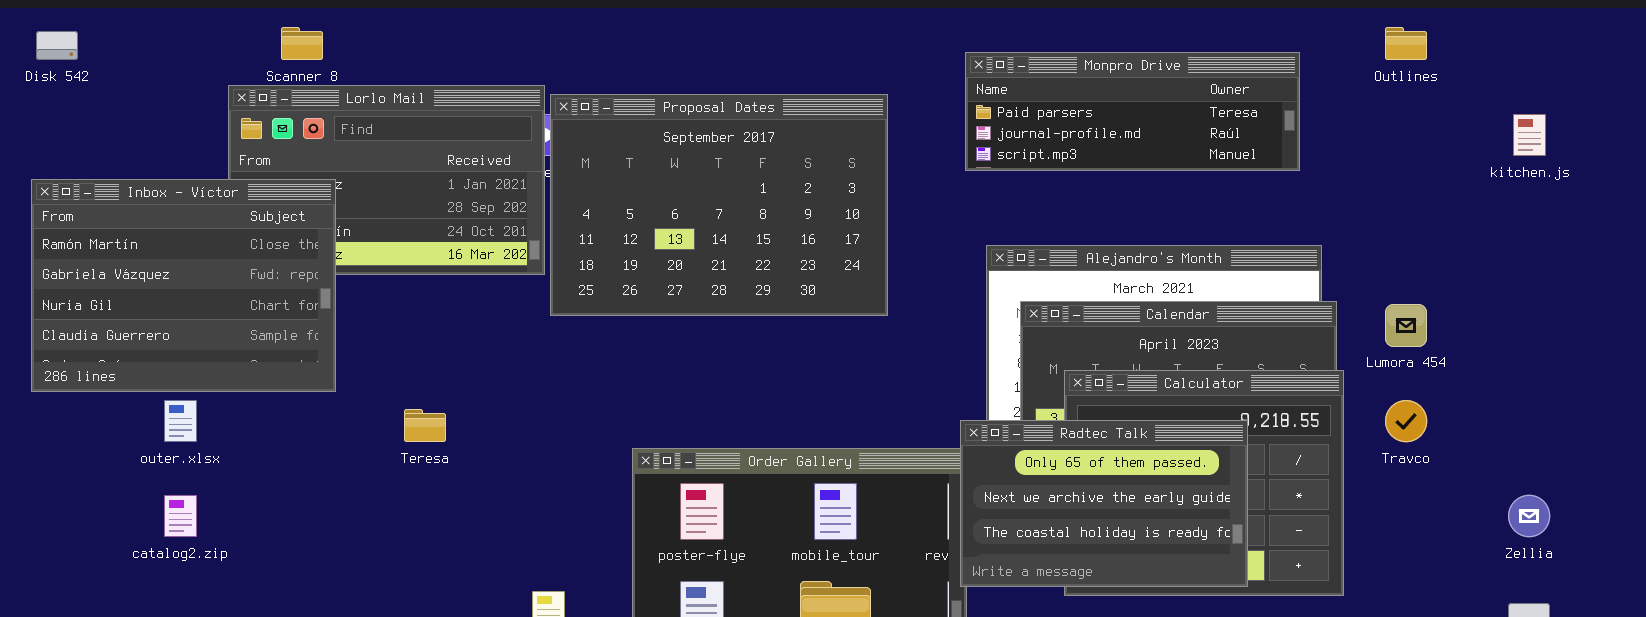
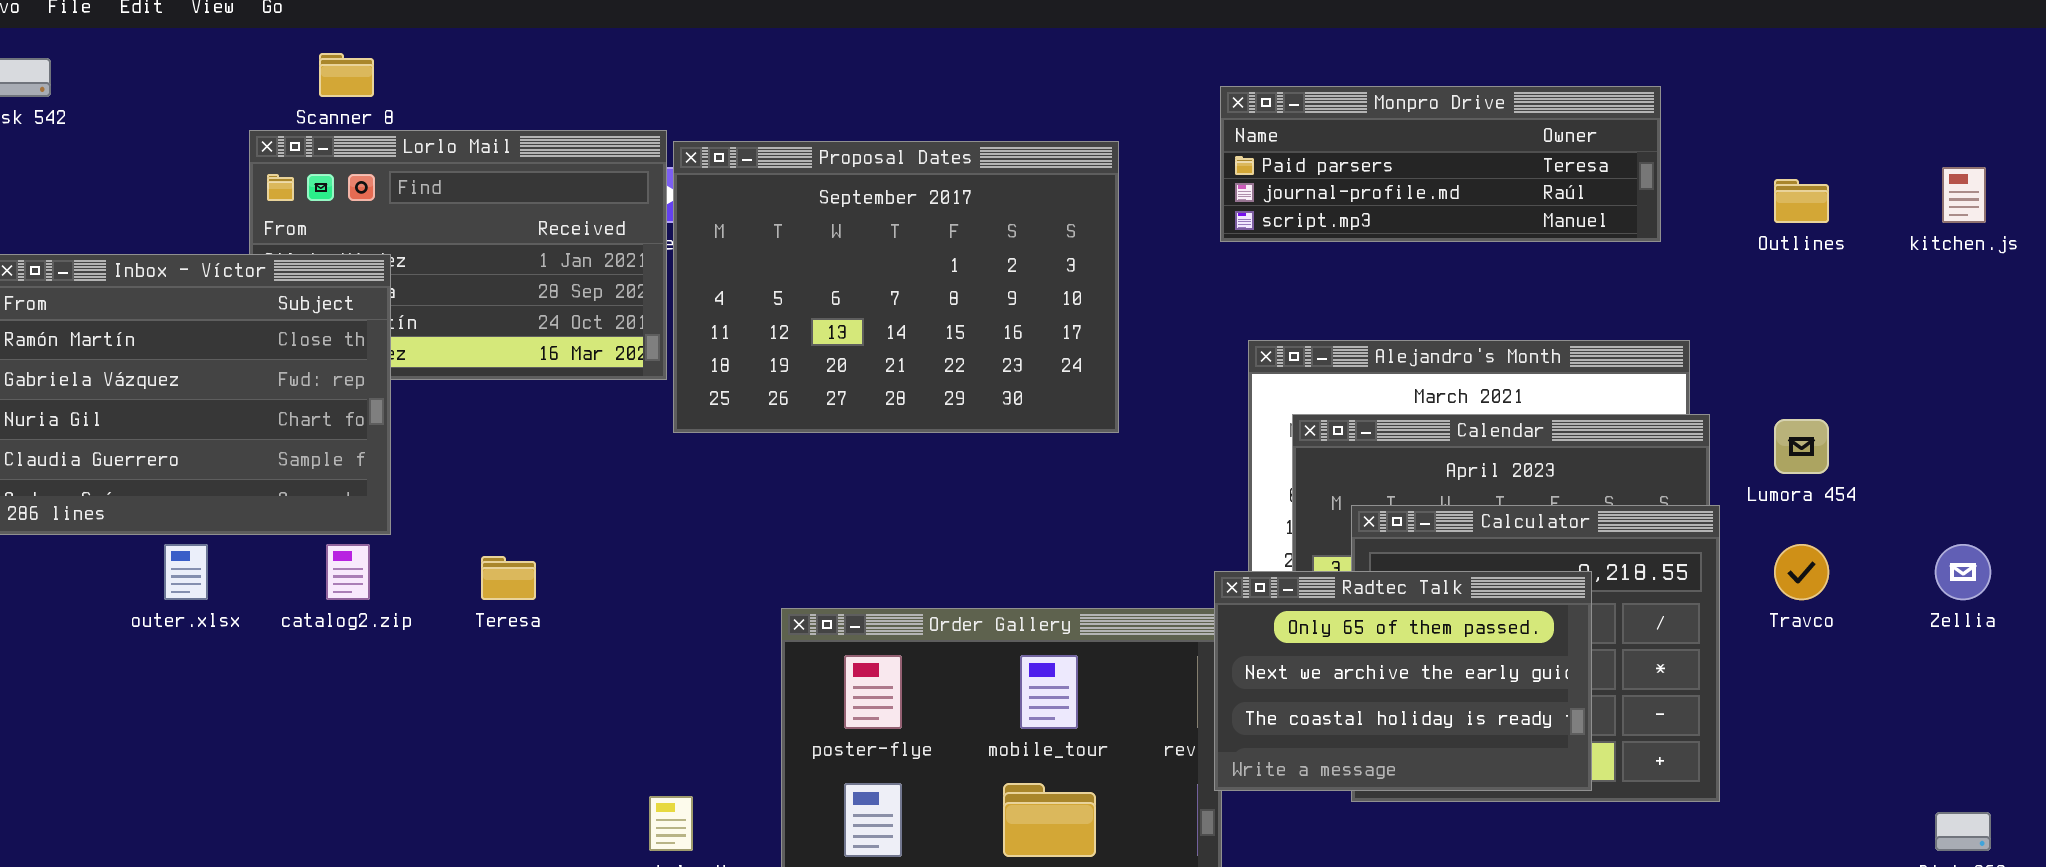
Outlines: [1385,27,1427,60] -> [1774,179,1829,223], moved
catalog2.zip: [164,495,197,537] -> [326,544,370,600], moved
Zellia: [1508,495,1550,537] -> [1935,544,1991,600], moved

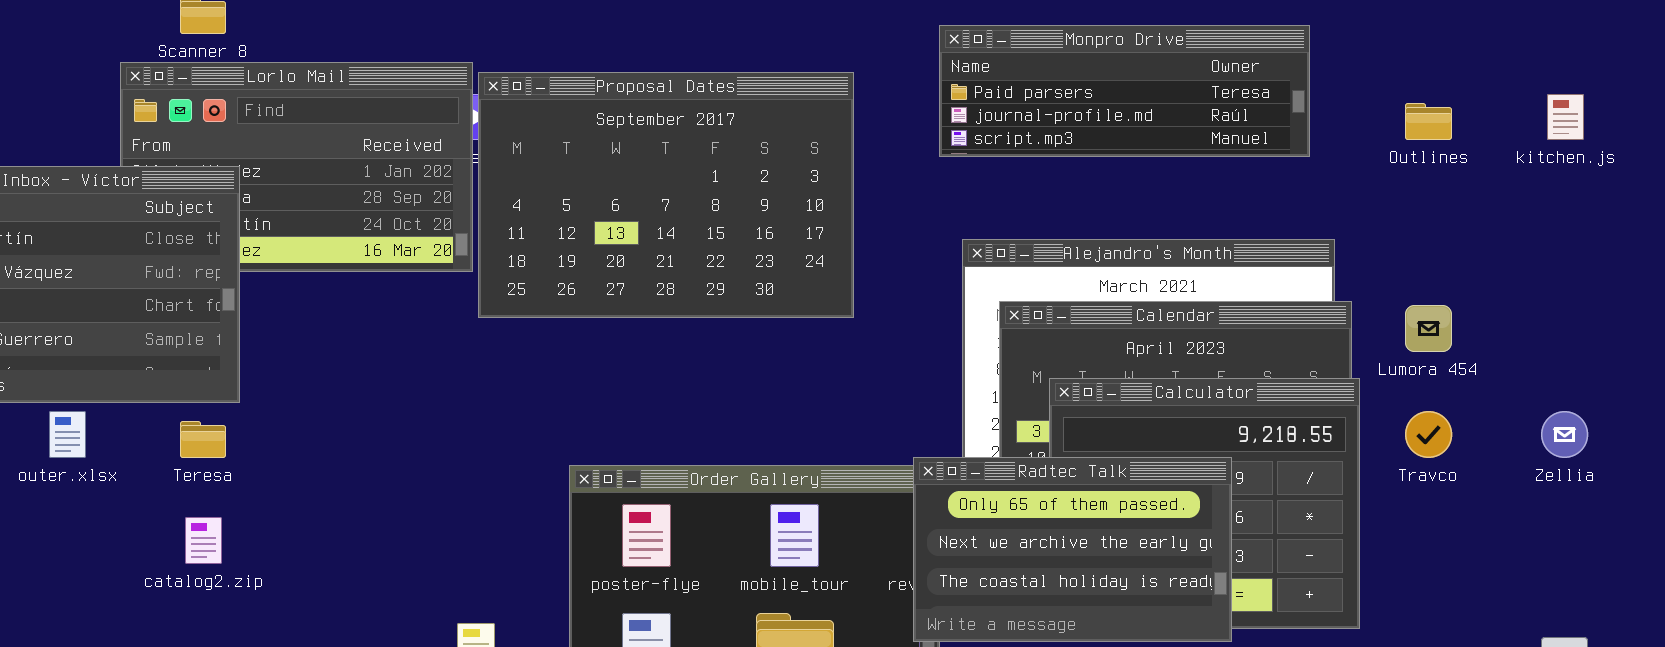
catalog2.zip: [326,544,370,600] -> [185,517,222,564], moved
Teresa: [481,556,536,600] -> [180,421,226,458], moved
Radtec Talk: [1214,571,1592,791] -> [913,457,1232,642], moved

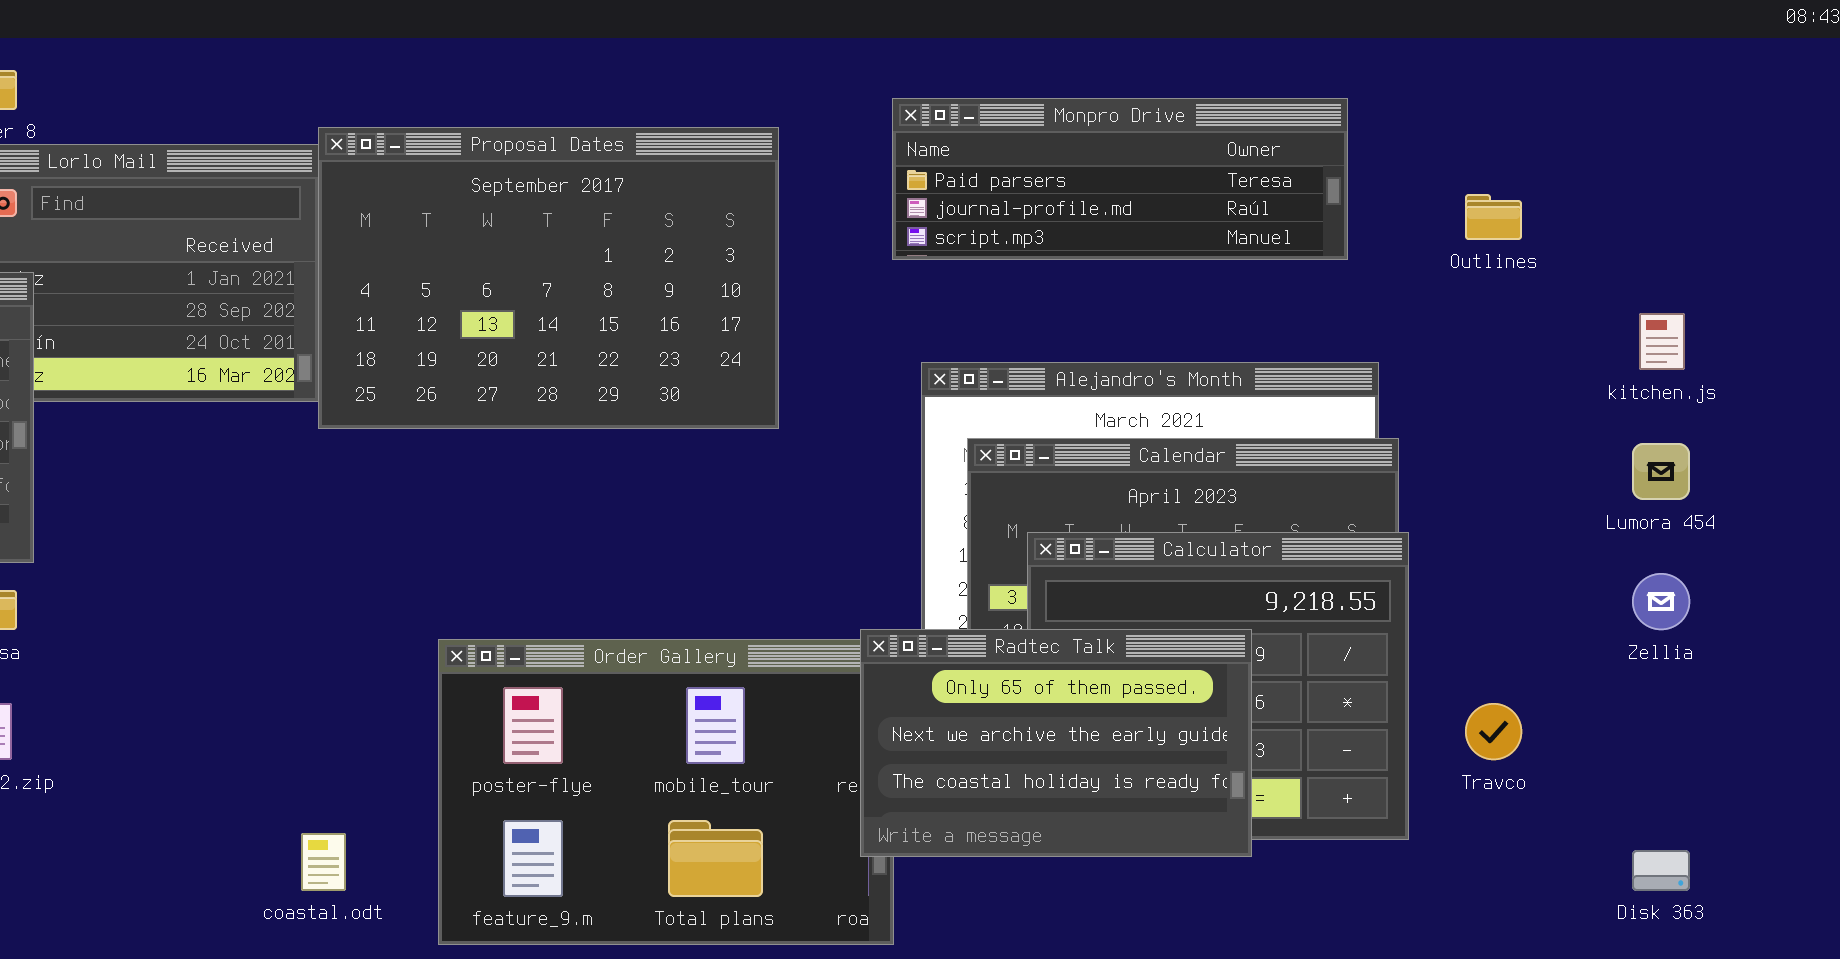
Proposal Dates: [478,72,854,318] -> [318,127,779,429], moved
kitchen.js: [1547,94,1584,140] -> [1639,313,1685,370], moved
Lumora 454: [1405,305,1452,352] -> [1632,443,1690,500], moved
Travco: [1405,411,1452,458] -> [1465,703,1522,760], moved

